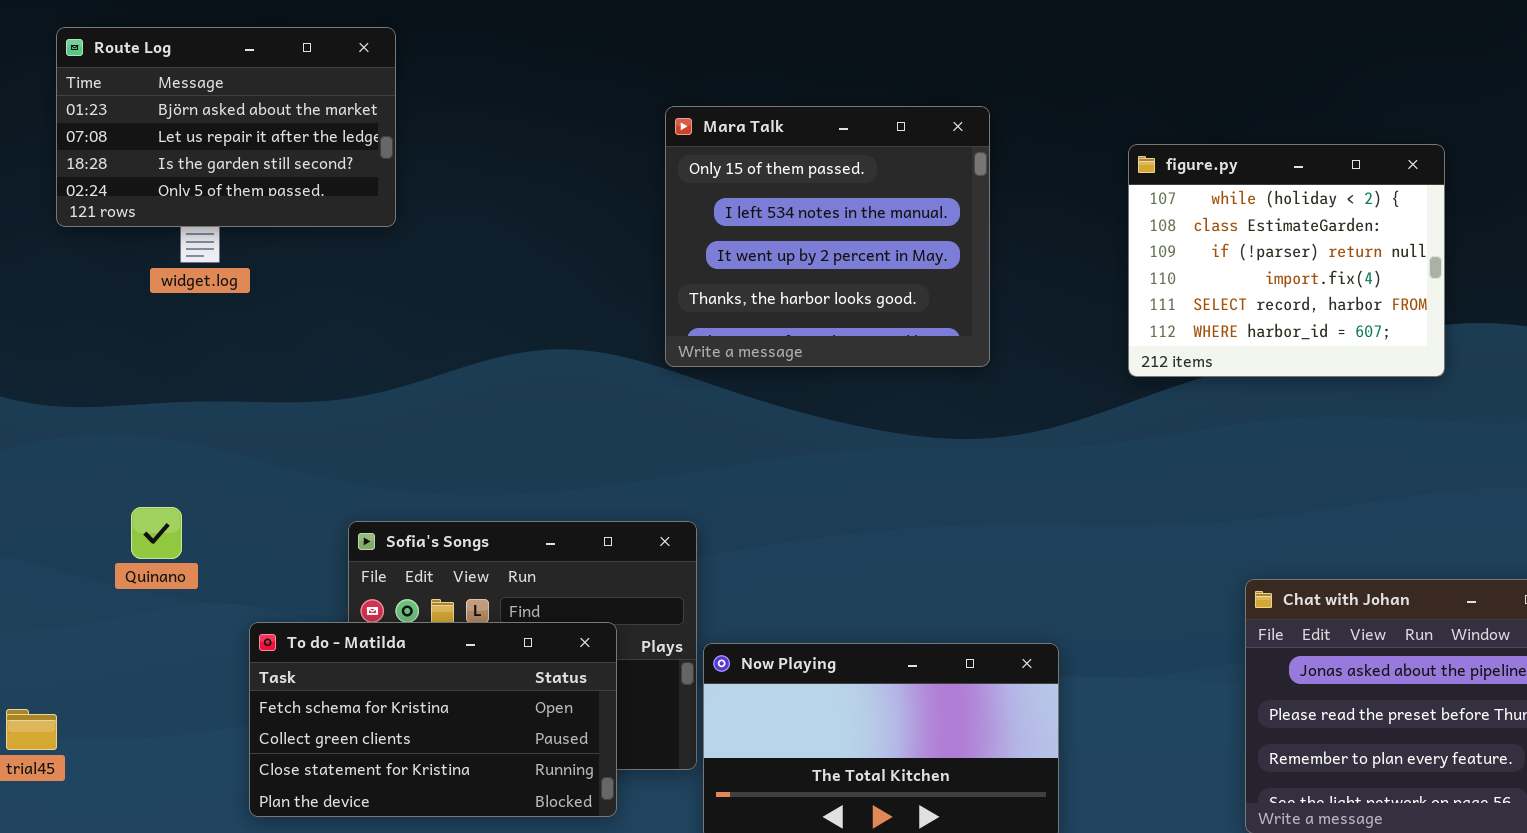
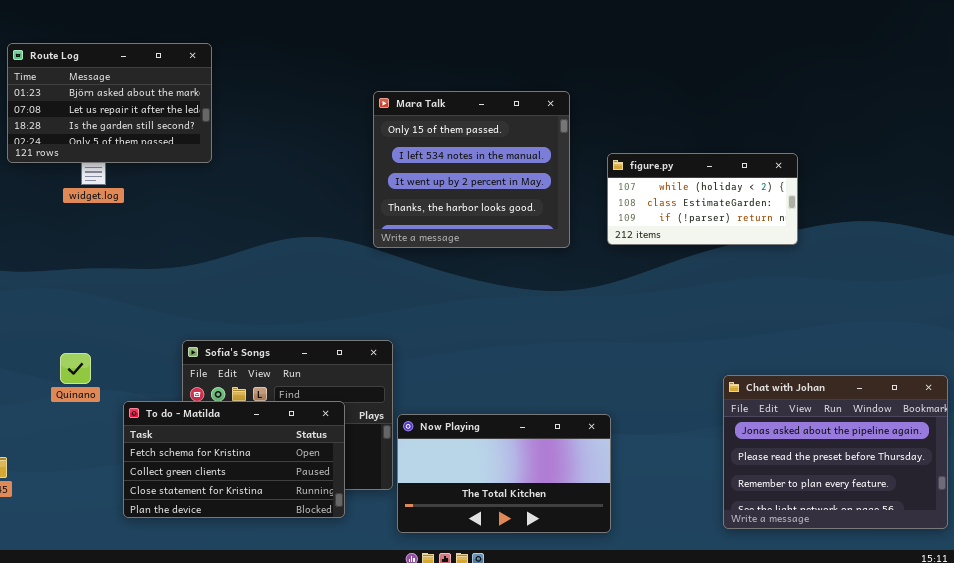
figure.py: [1128,144,1445,377] -> [607,153,798,245], moved, resized
Quinano: [131,507,182,559] -> [60,353,91,384], moved

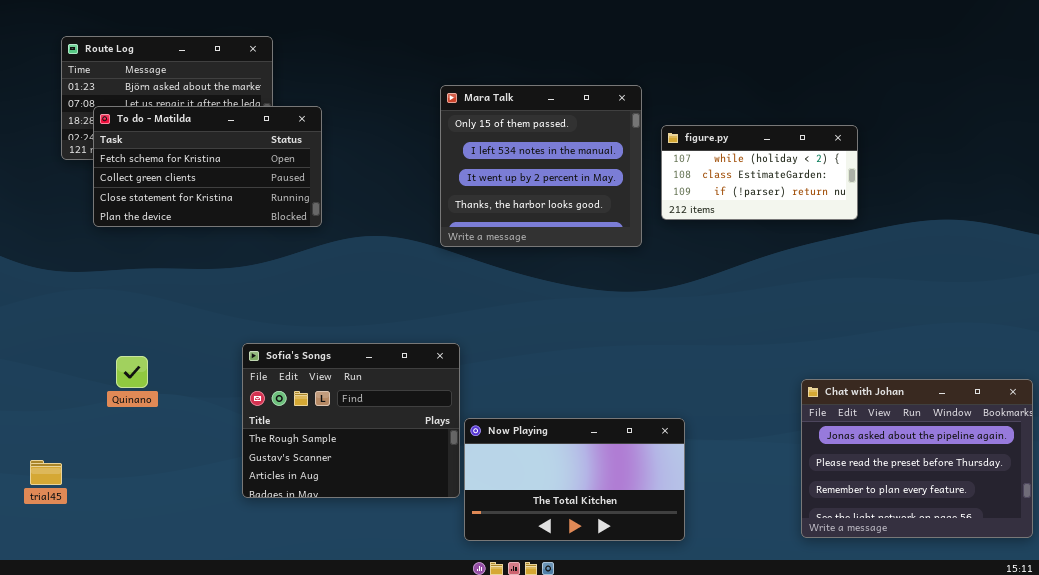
figure.py: [607,153,798,245] -> [661,125,858,220], moved
To do - Matilda: [123,401,345,518] -> [93,106,322,227], moved

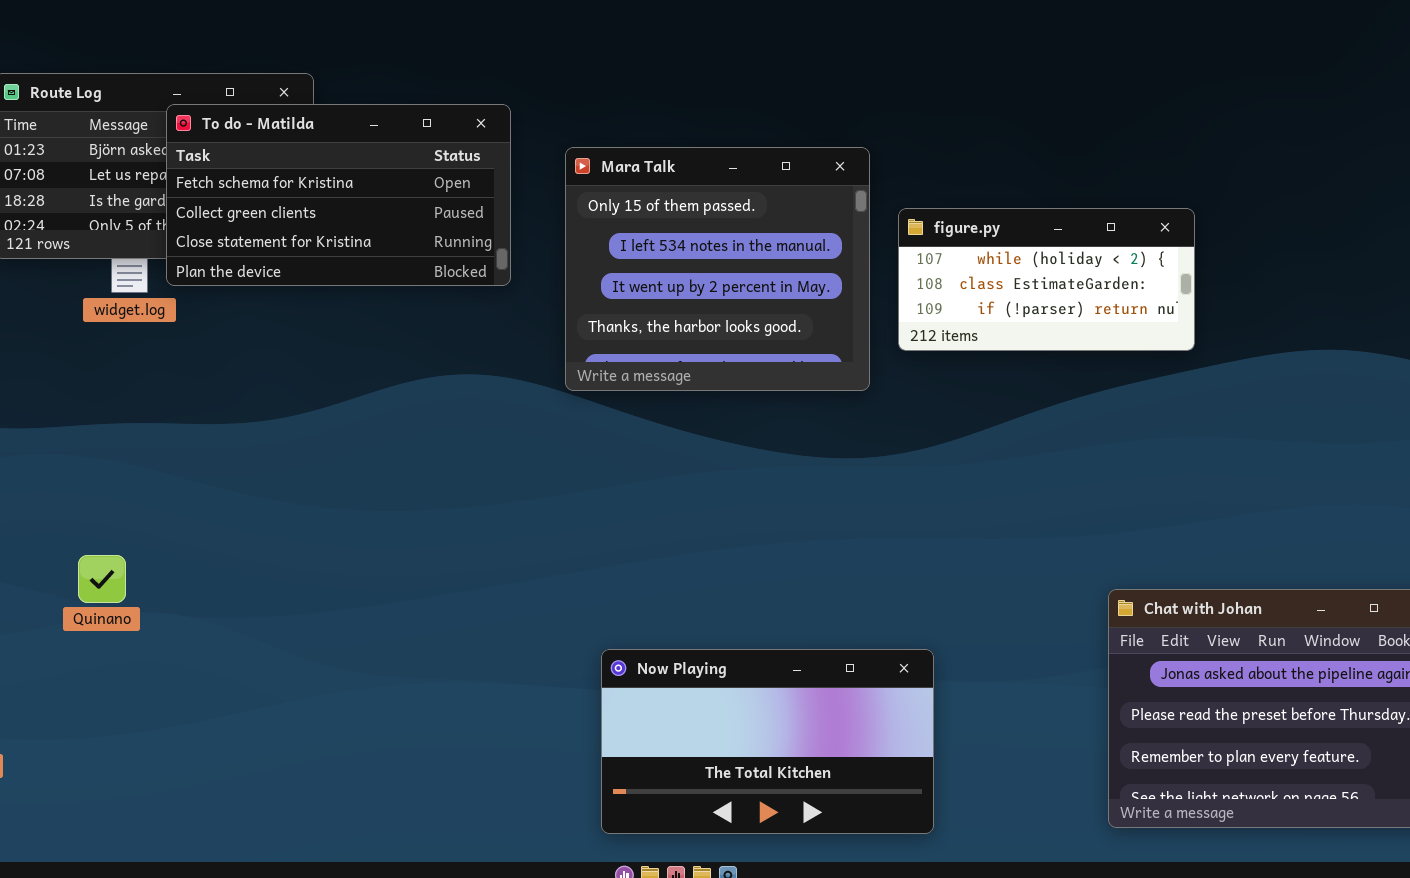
To do - Matilda: [93,106,322,227] -> [166,104,511,286], moved
Sofia's Songs: [242,343,460,498] -> none, closed

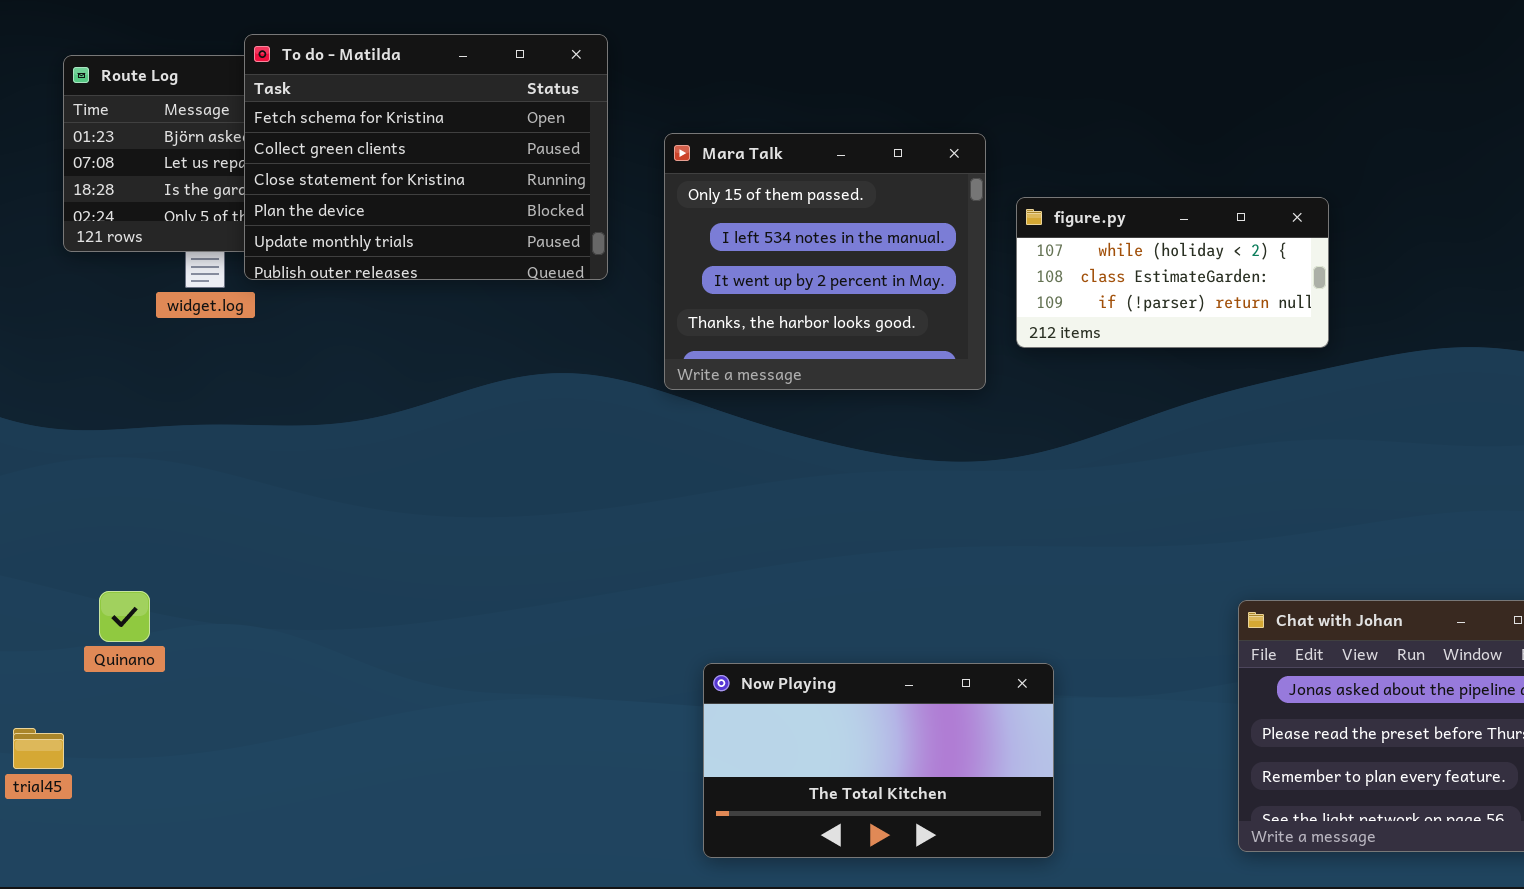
To do - Matilda: [166,104,511,286] -> [244,34,608,280], resized
Quinano: [78,555,126,603] -> [99,591,150,642], moved

